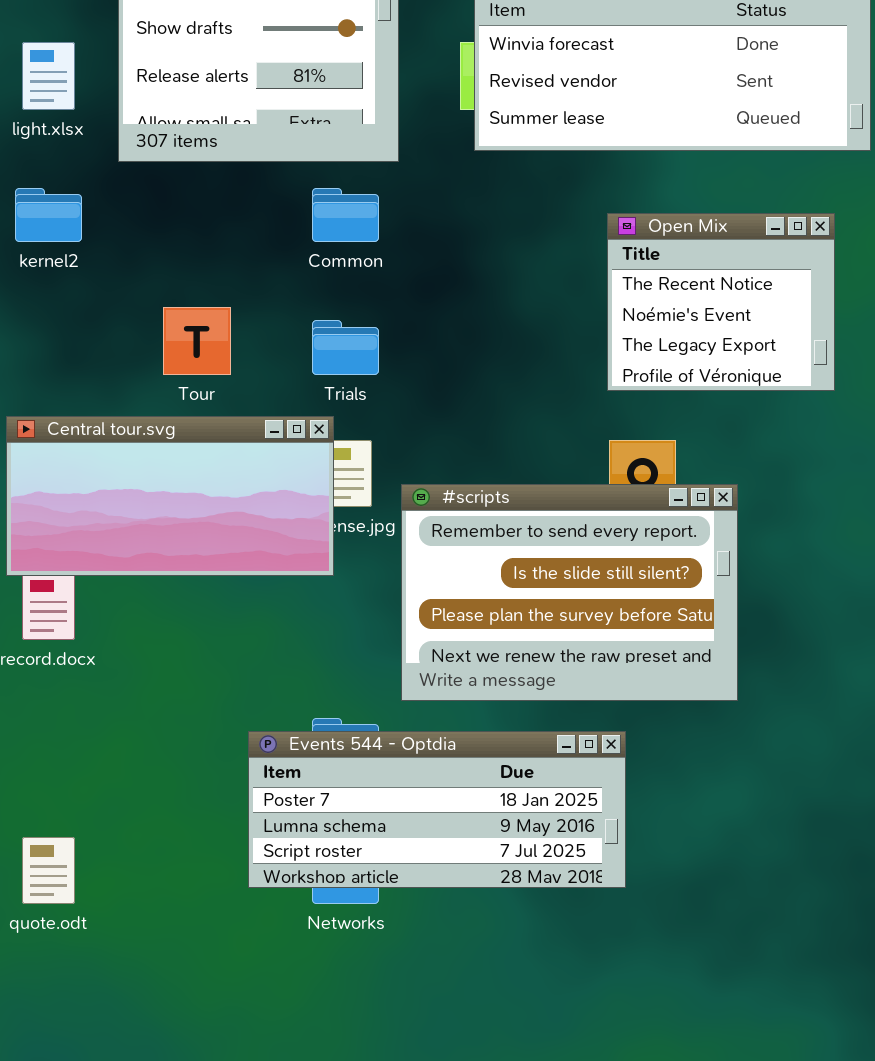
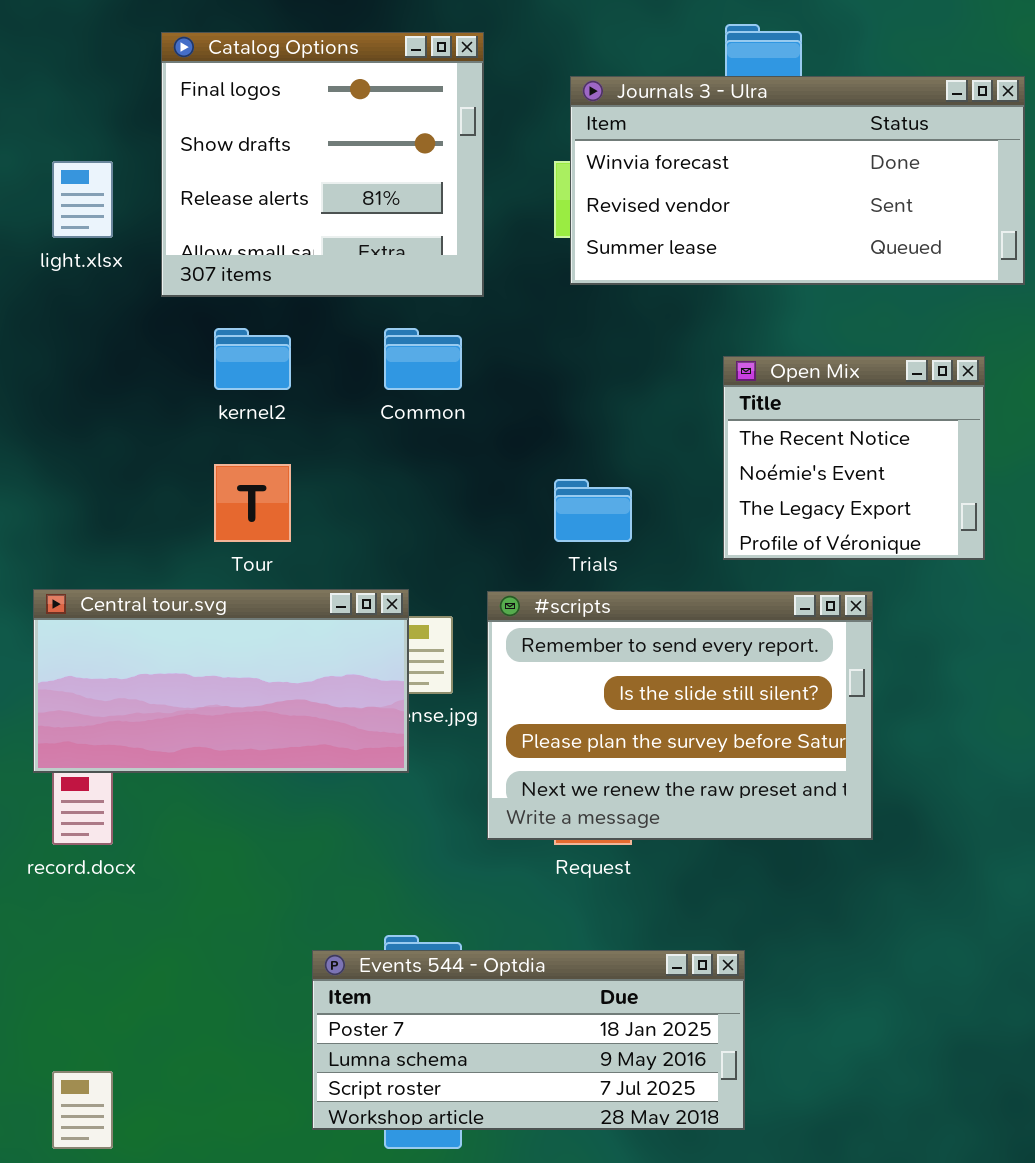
kernel2: [15,188,82,242] -> [214,328,291,390], moved
Trials: [312,320,379,375] -> [554,479,632,542], moved
#scripts: [401,484,738,701] -> [487,591,873,840], moved

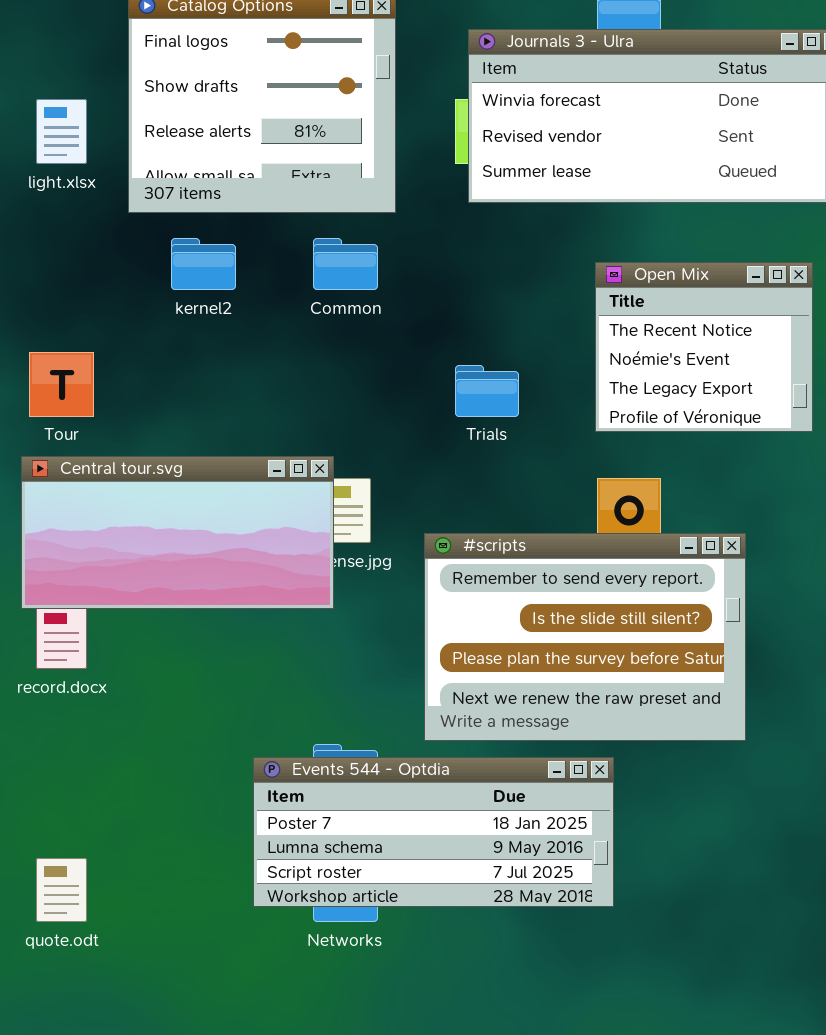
Tour: [214,464,291,542] -> [29,352,94,417], moved
#scripts: [487,591,873,840] -> [424,533,746,741], moved

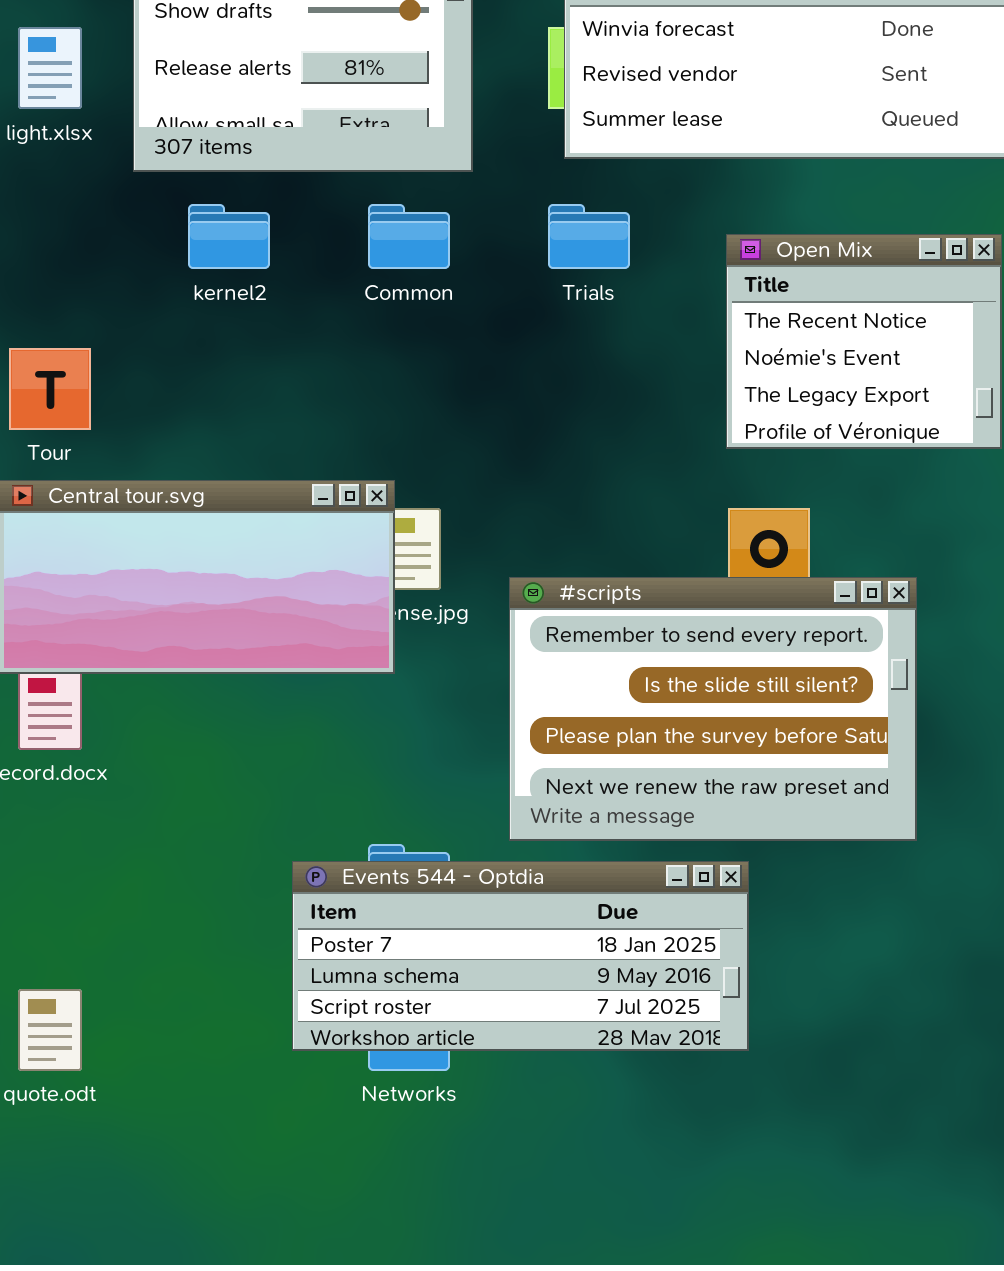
Trials: [455,365,519,417] -> [548,204,630,269], moved

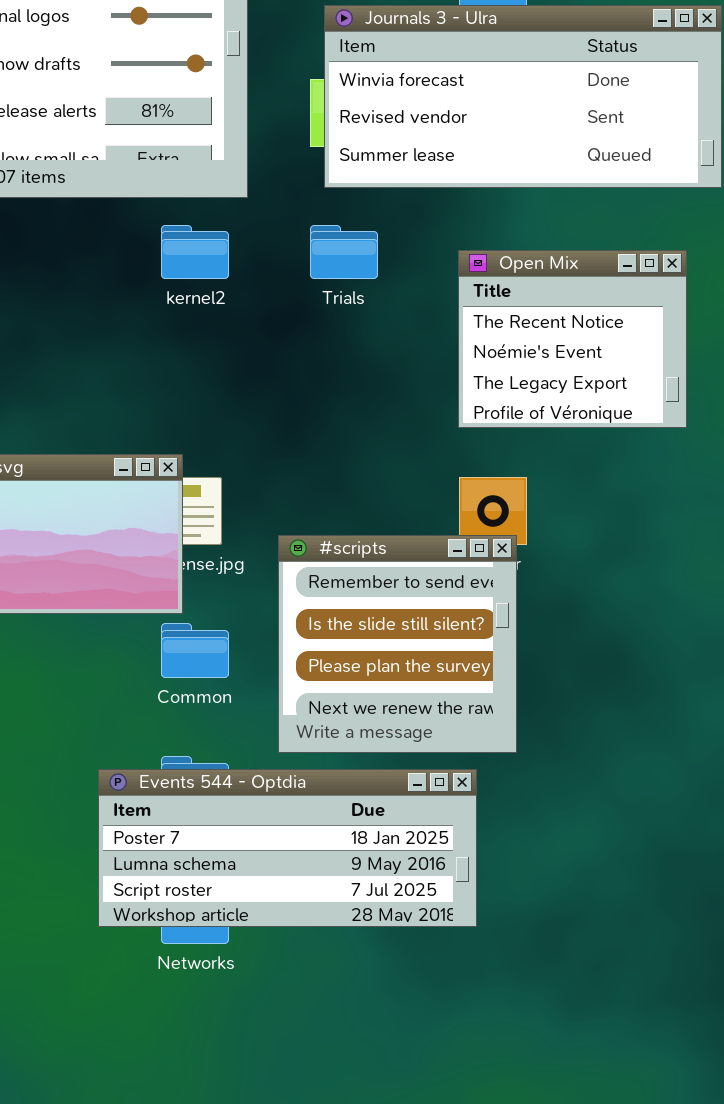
kernel2: [188,204,270,269] -> [161,225,229,279], moved
Common: [368,204,450,269] -> [161,623,229,678], moved
#scripts: [509,577,917,841] -> [278,535,517,753], resized

